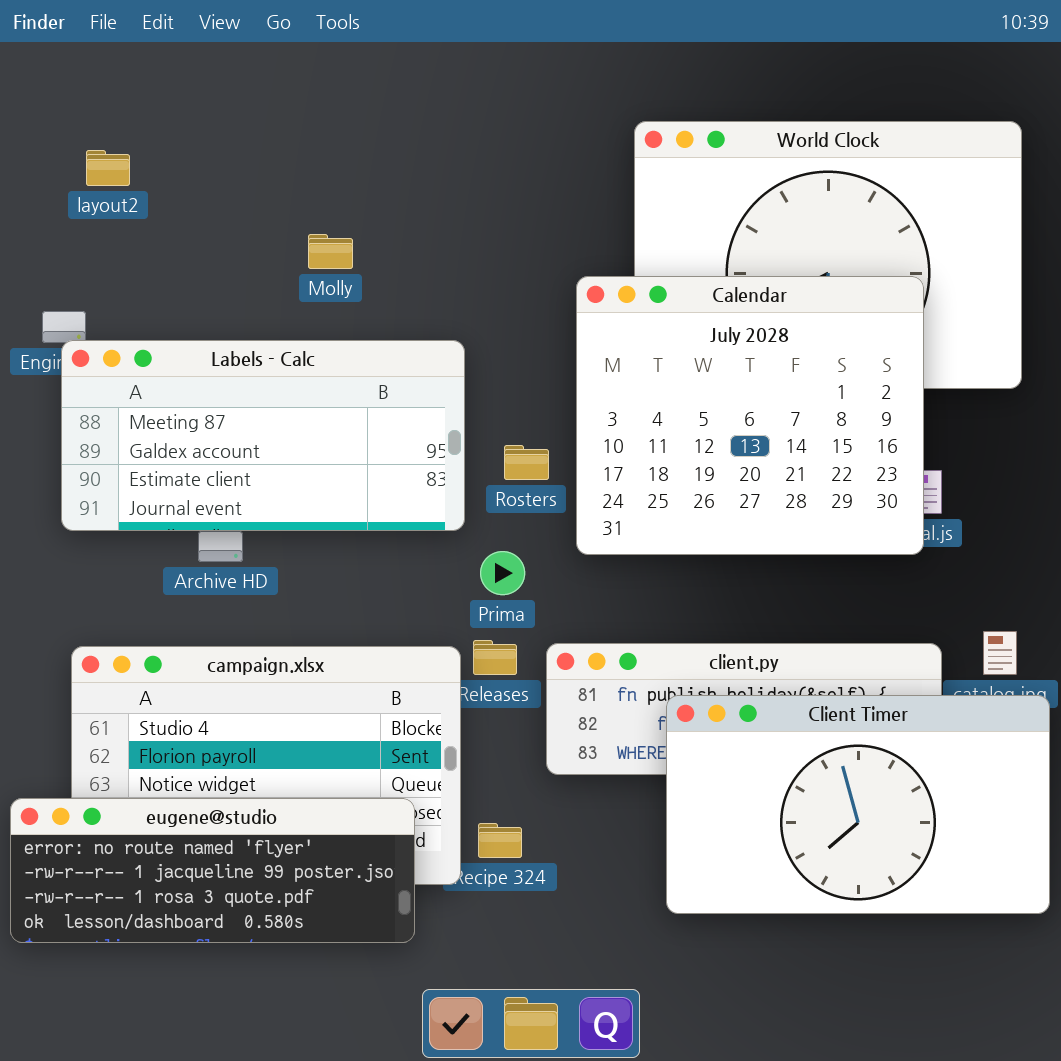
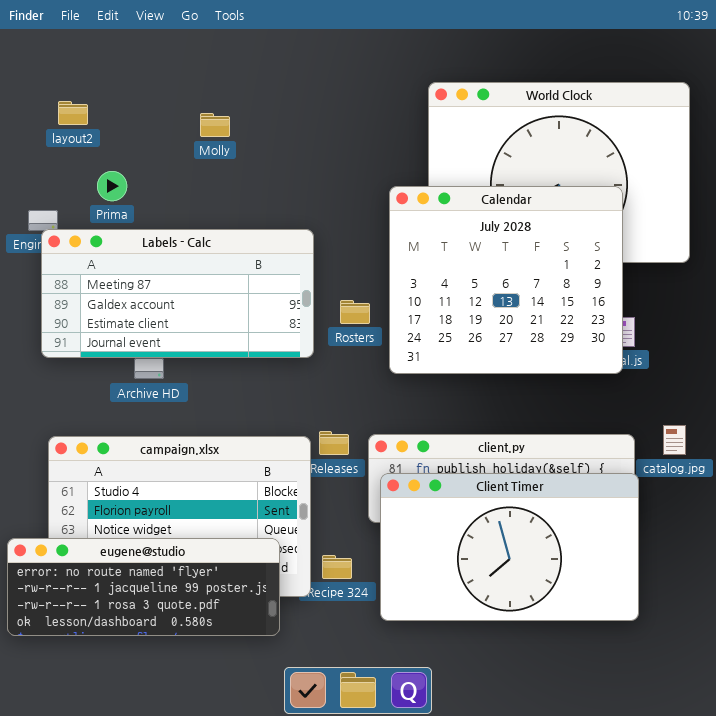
Molly: [308,234,353,269] -> [200,113,230,137], moved
Prima: [480,551,525,595] -> [97,171,127,201], moved
Client Timer: [666,695,1050,914] -> [380,473,639,621], moved

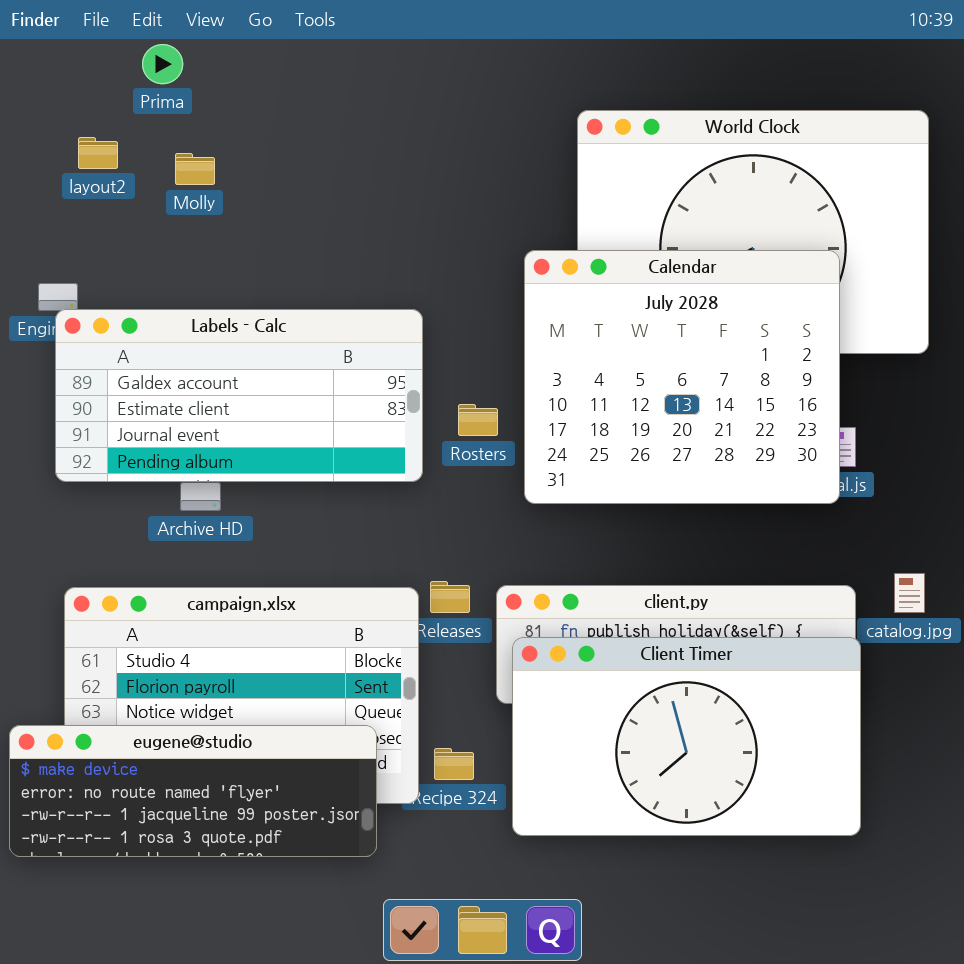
Molly: [200,113,230,137] -> [175,153,215,185], moved
Prima: [97,171,127,201] -> [142,44,183,84], moved
Labels - Calc: [41,229,314,358] -> [55,309,423,482], scrolled down 1 row
eugene@studio: [7,538,280,636] -> [9,725,377,857], scrolled up 1 row

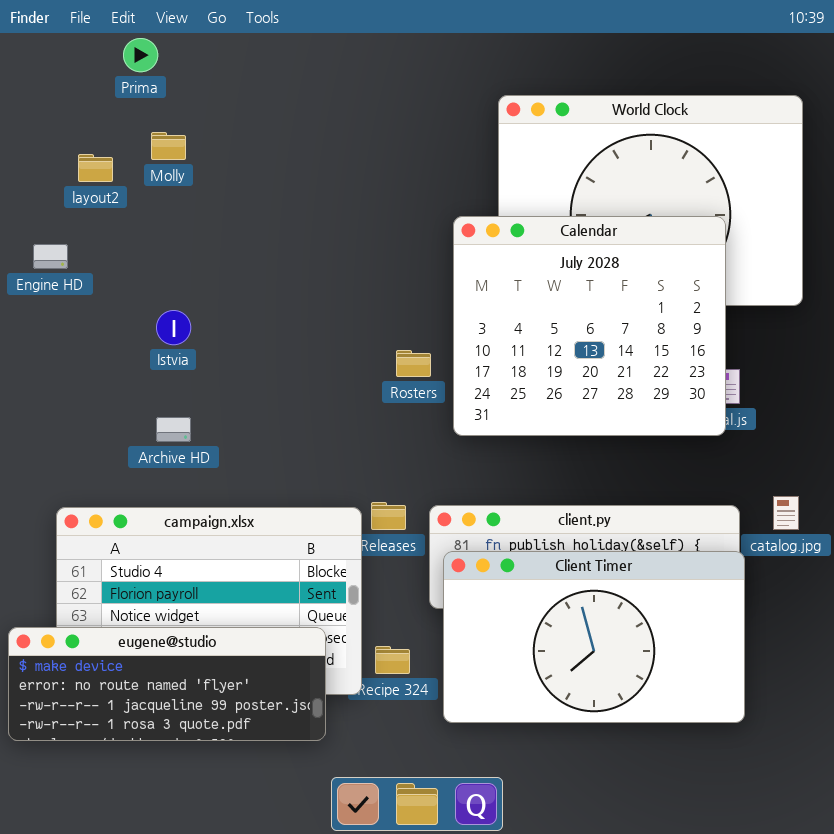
layout2: [78,137,118,169] -> [78,154,113,182], moved
Labels - Calc: [55,309,423,482] -> none, closed

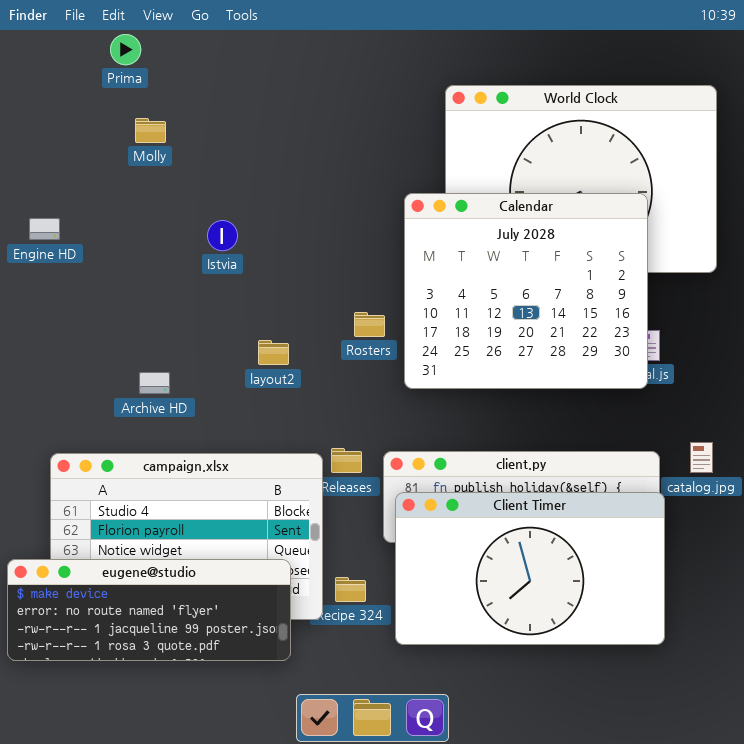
layout2: [78,154,113,182] -> [258,340,289,365], moved
Istvia: [156,310,191,345] -> [207,220,238,251], moved

